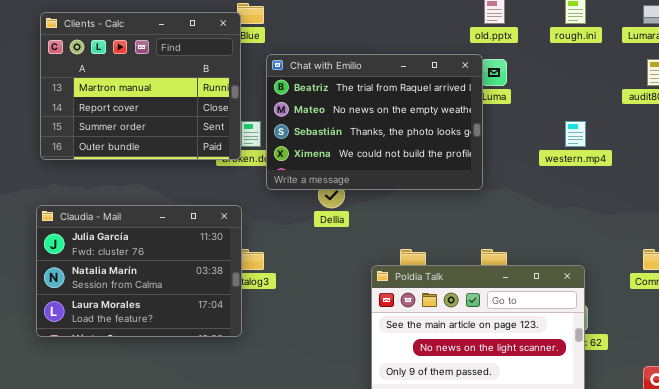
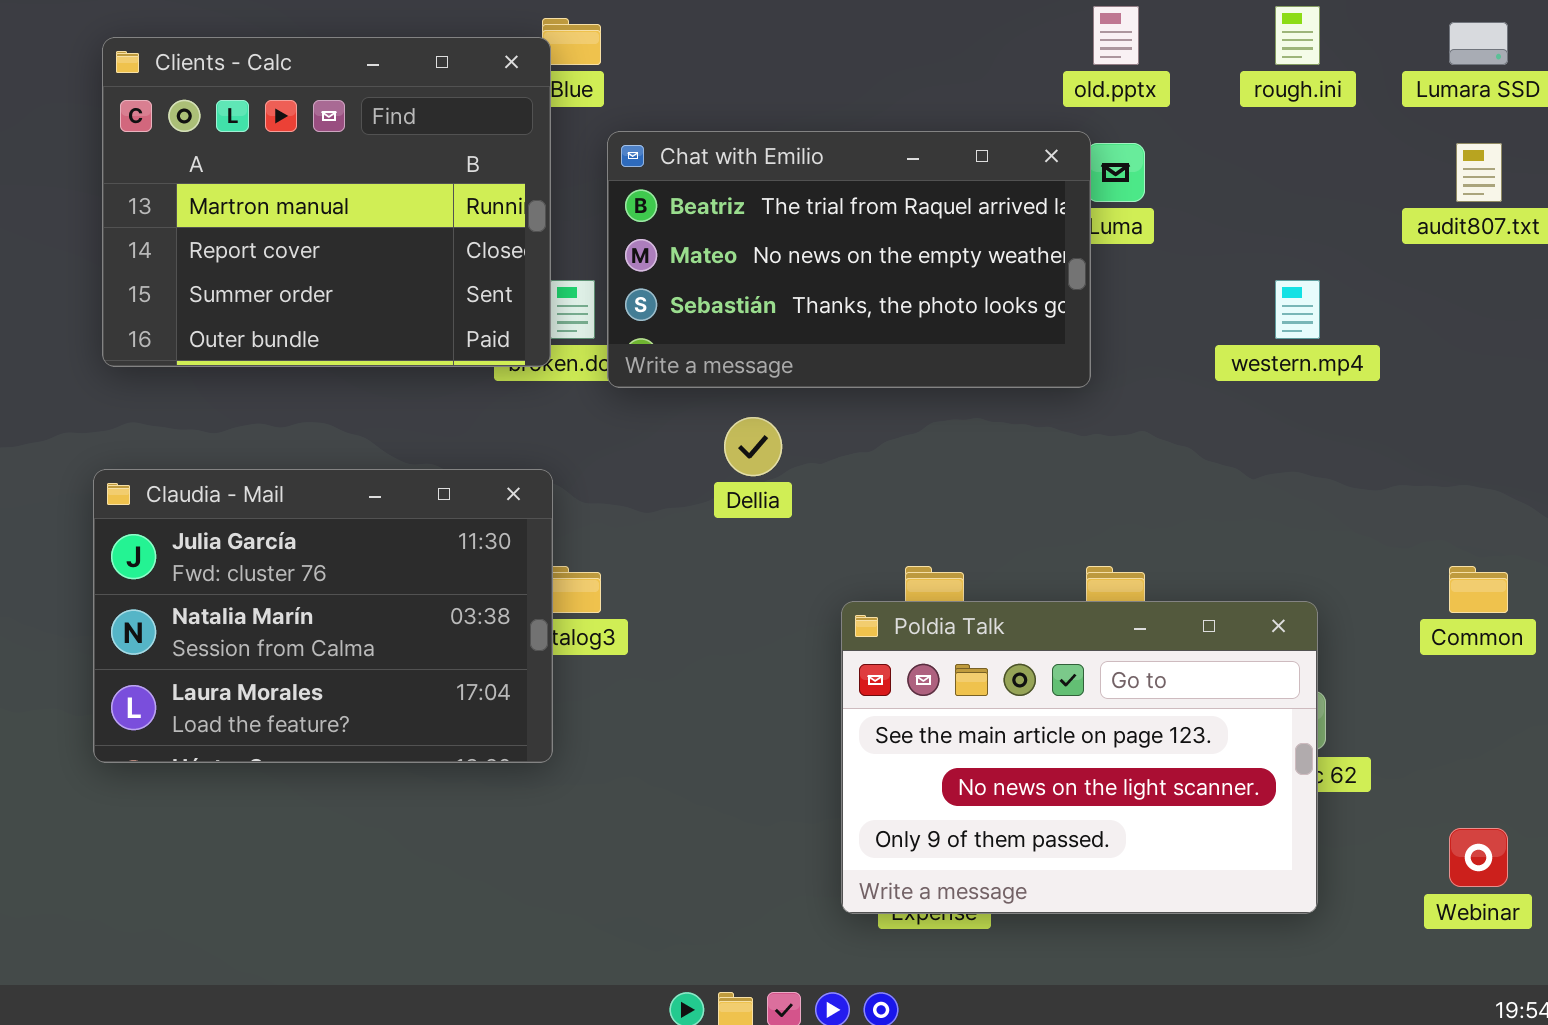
Chat with Emilio: [266,54,483,190] -> [607,131,1091,388], resized

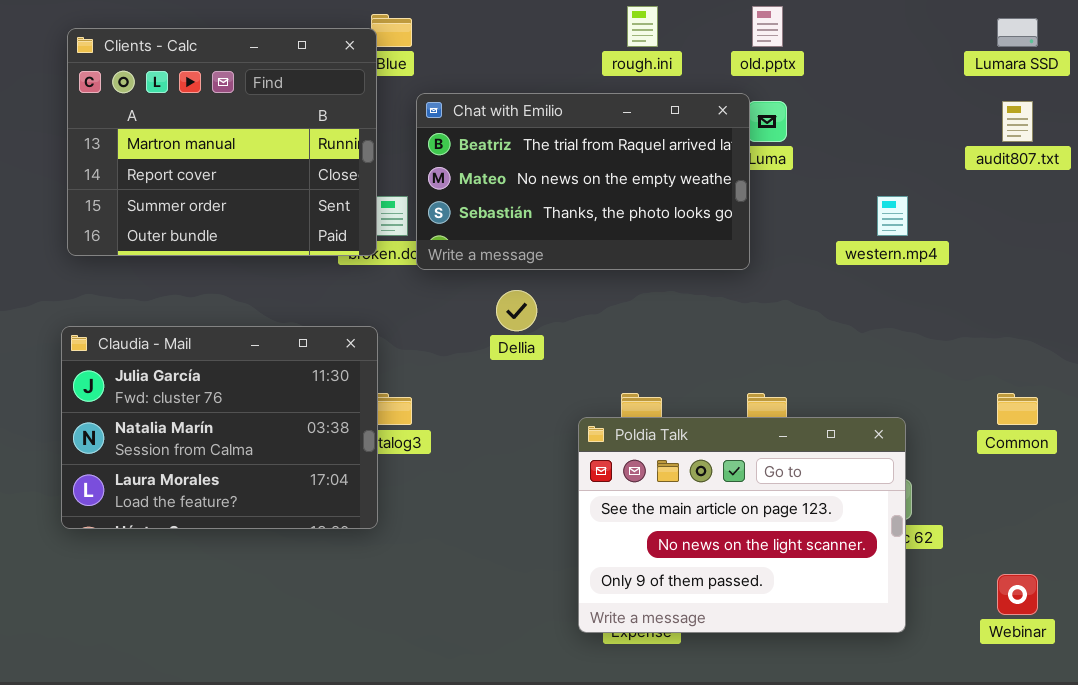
rough.ini: [1275,6,1320,65] -> [627,6,658,47], moved

